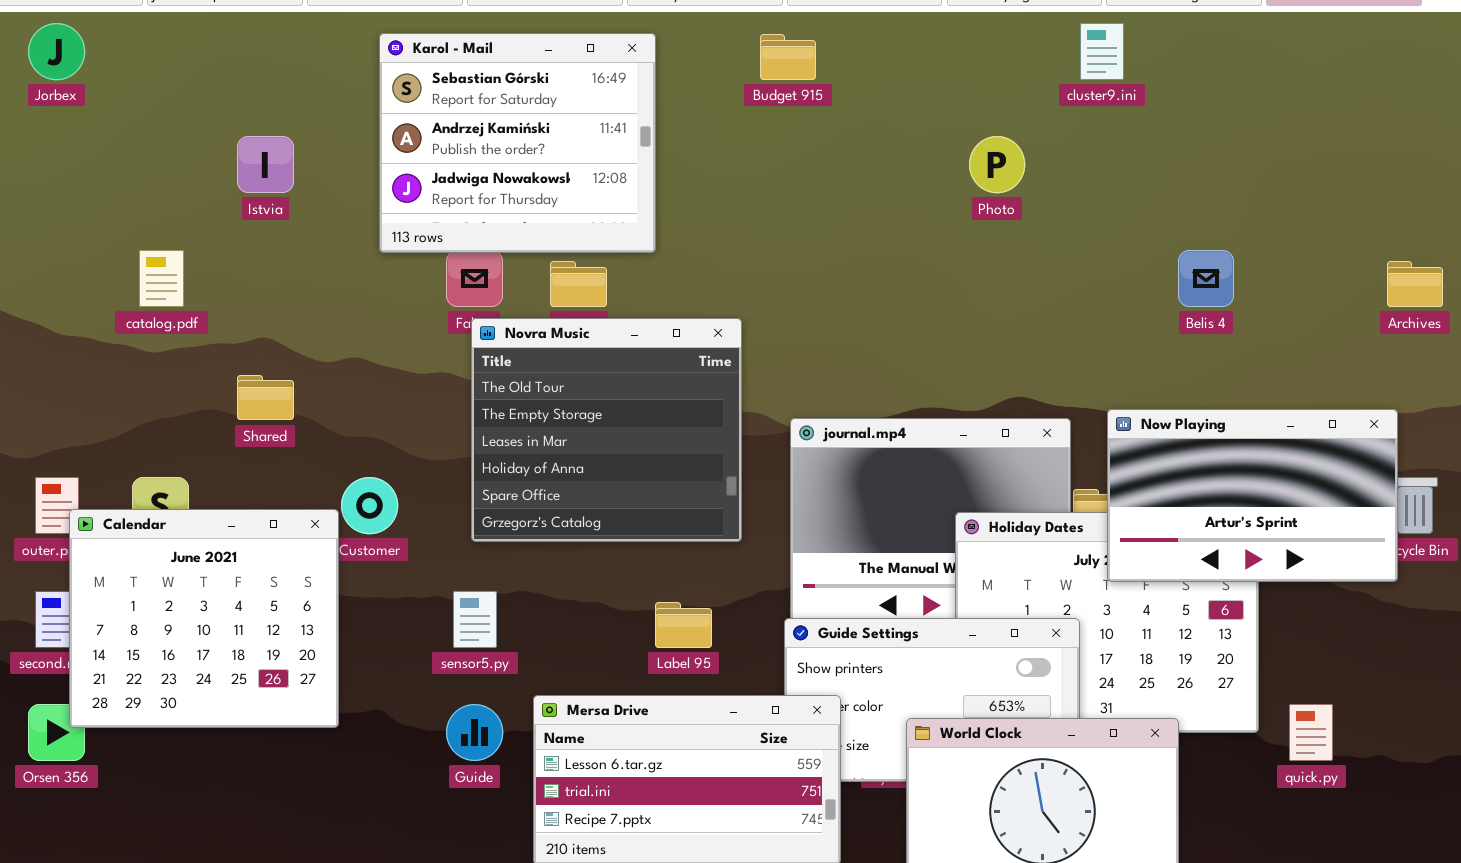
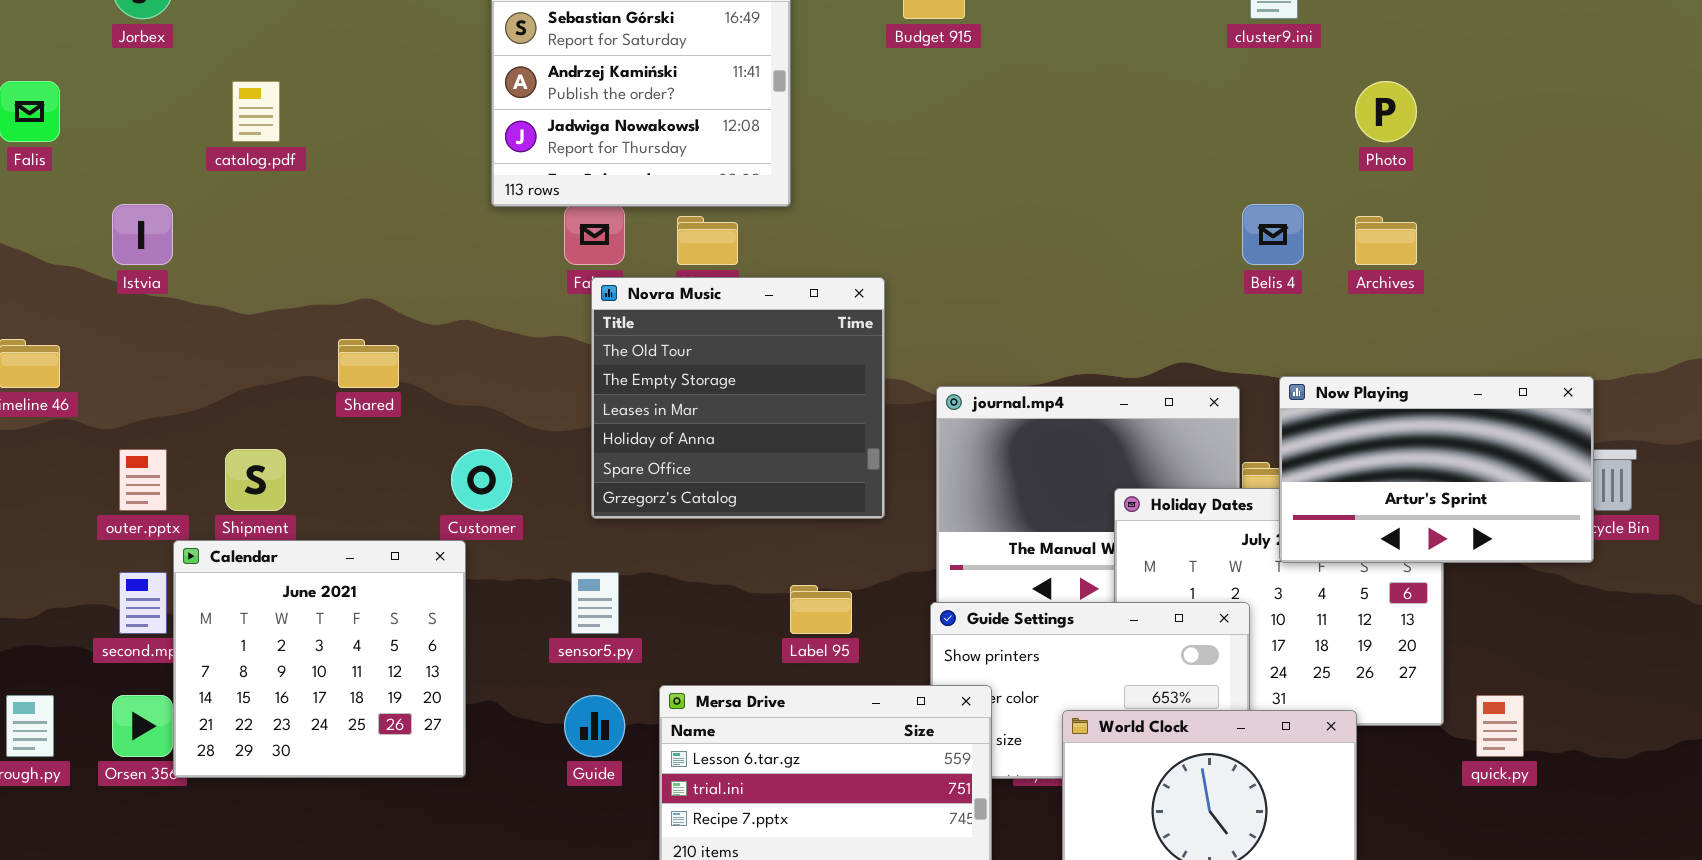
Istvia: [237,136,294,193] -> [112,204,173,265], moved
Photo: [969,136,1025,193] -> [1355,81,1417,142], moved
catalog.pdf: [139,250,184,307] -> [232,81,280,142], moved
Belis 4: [1178,250,1234,307] -> [1242,204,1304,265], moved
Archives: [1387,261,1443,307] -> [1355,216,1417,265], moved
Calendar: [69,509,339,728] -> [173,540,466,778], moved

